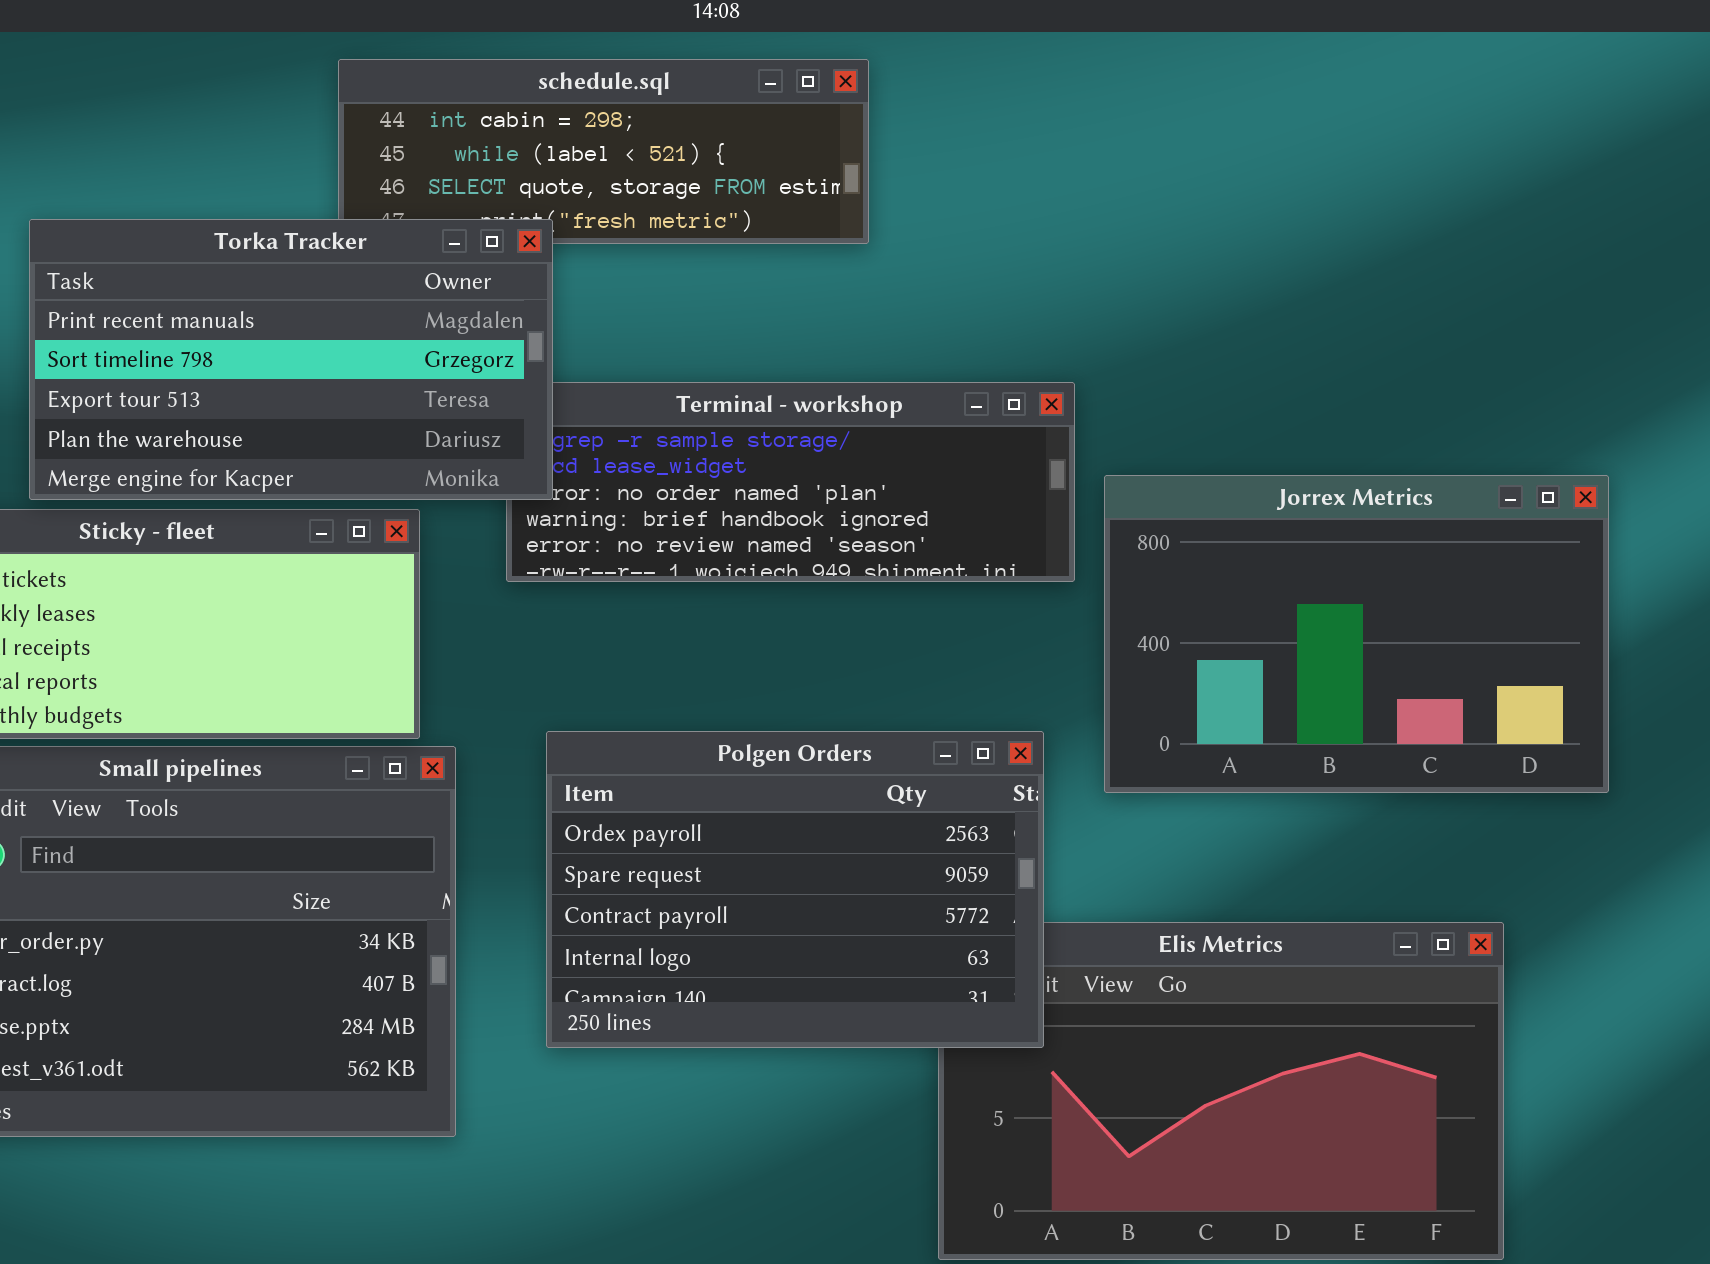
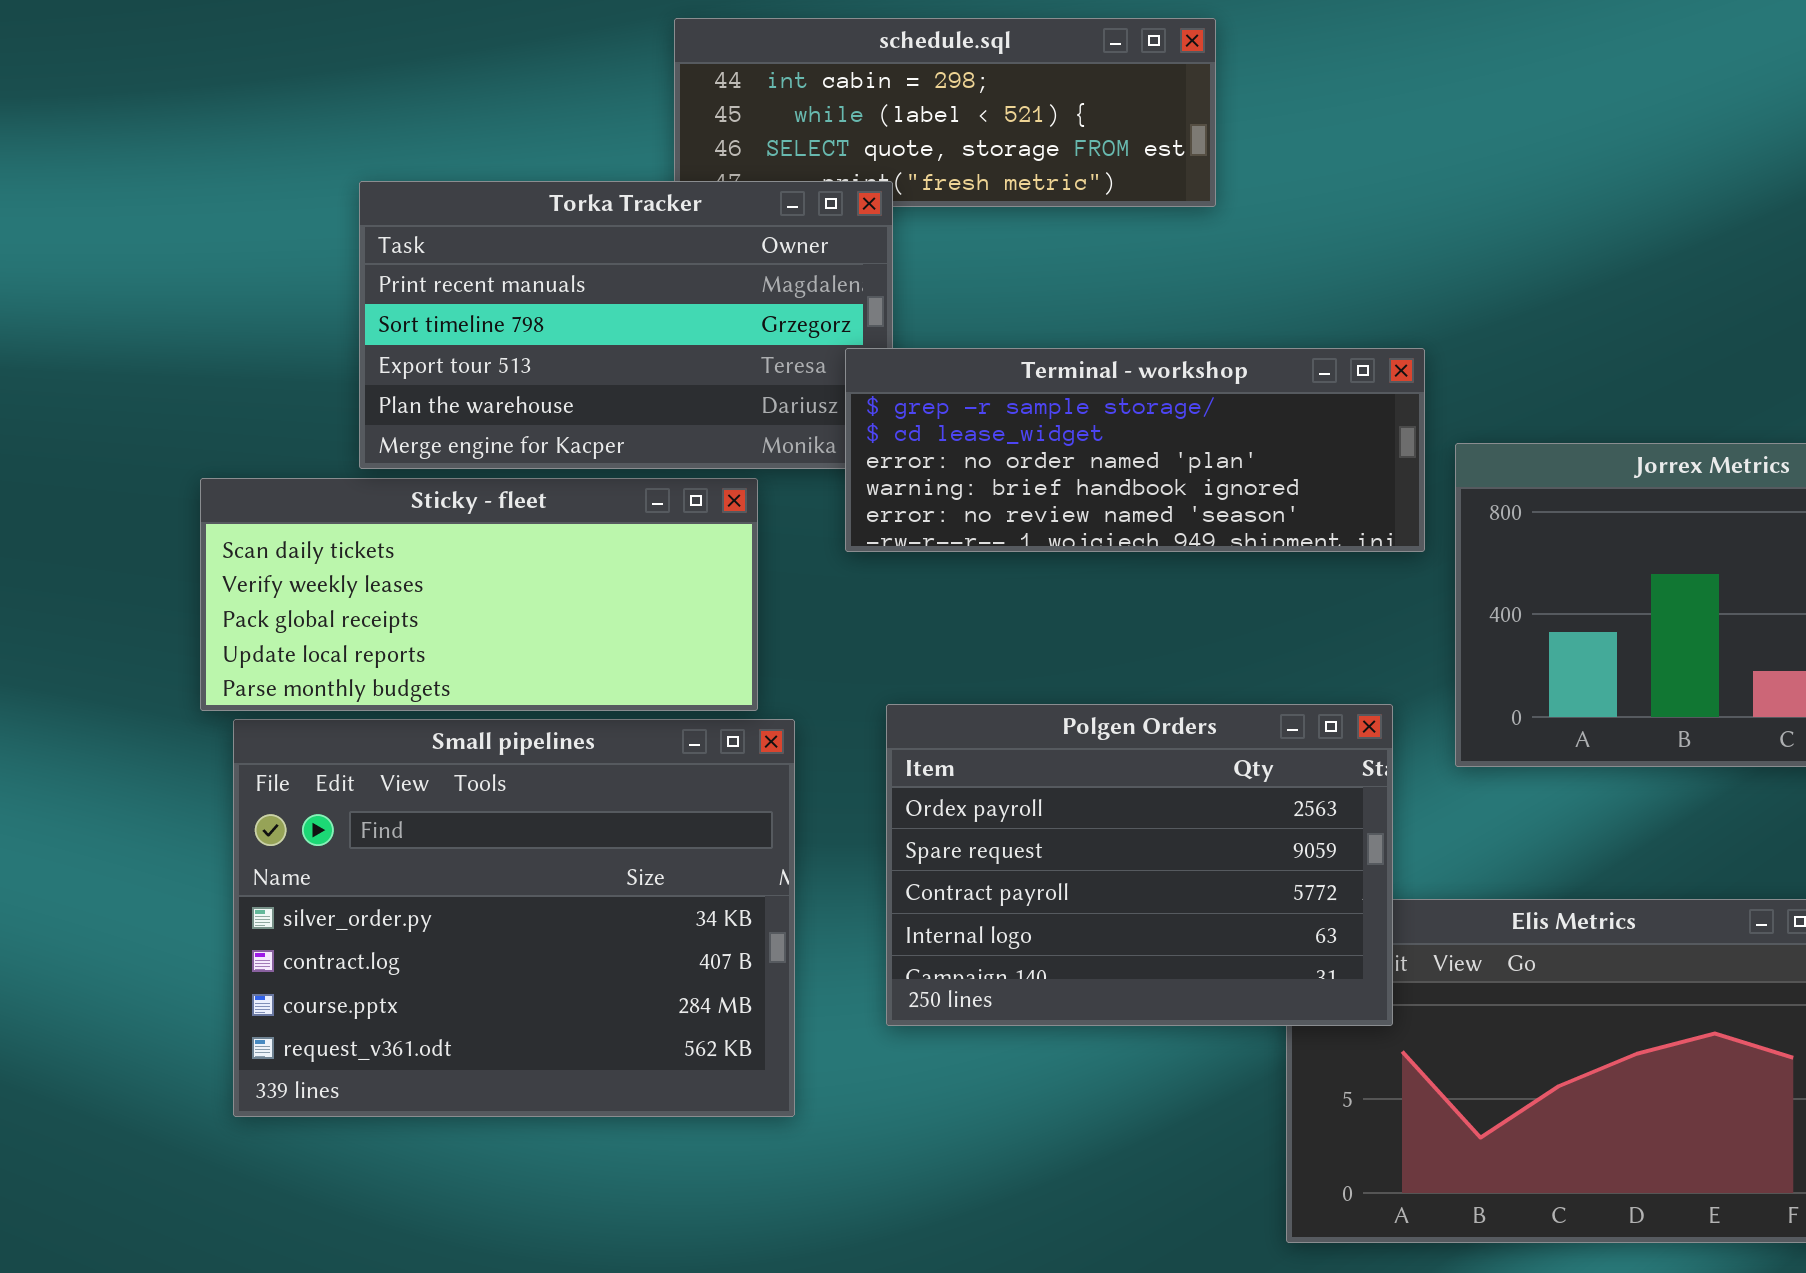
Terminal - workshop: [506,382,1075,582] -> [845,348,1425,552], raised

